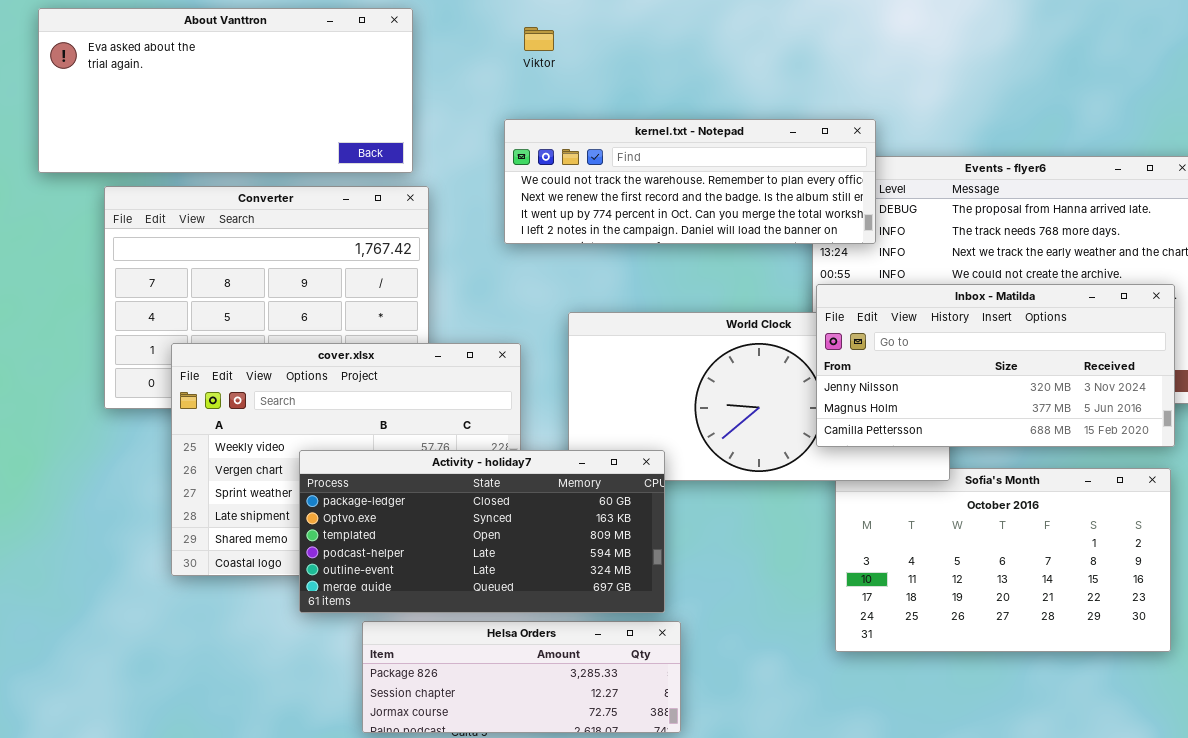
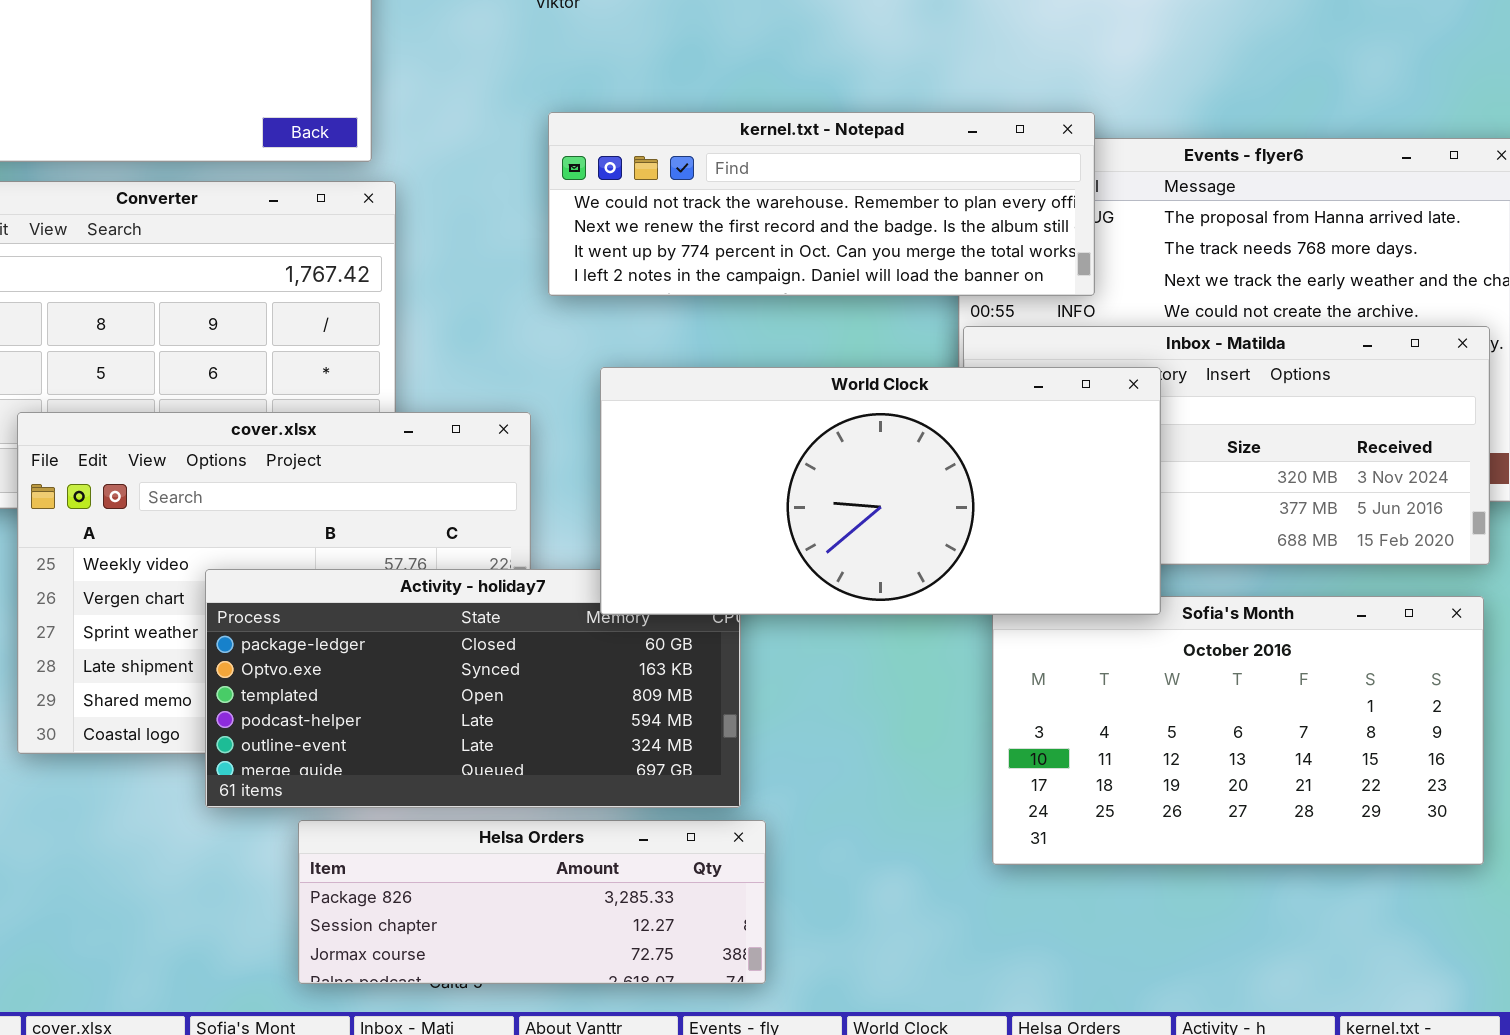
kernel.txt - Notepad: [504,119,876,244] -> [548,112,1095,296], moved
World Clock: [568,312,950,481] -> [600,367,1161,615], raised

